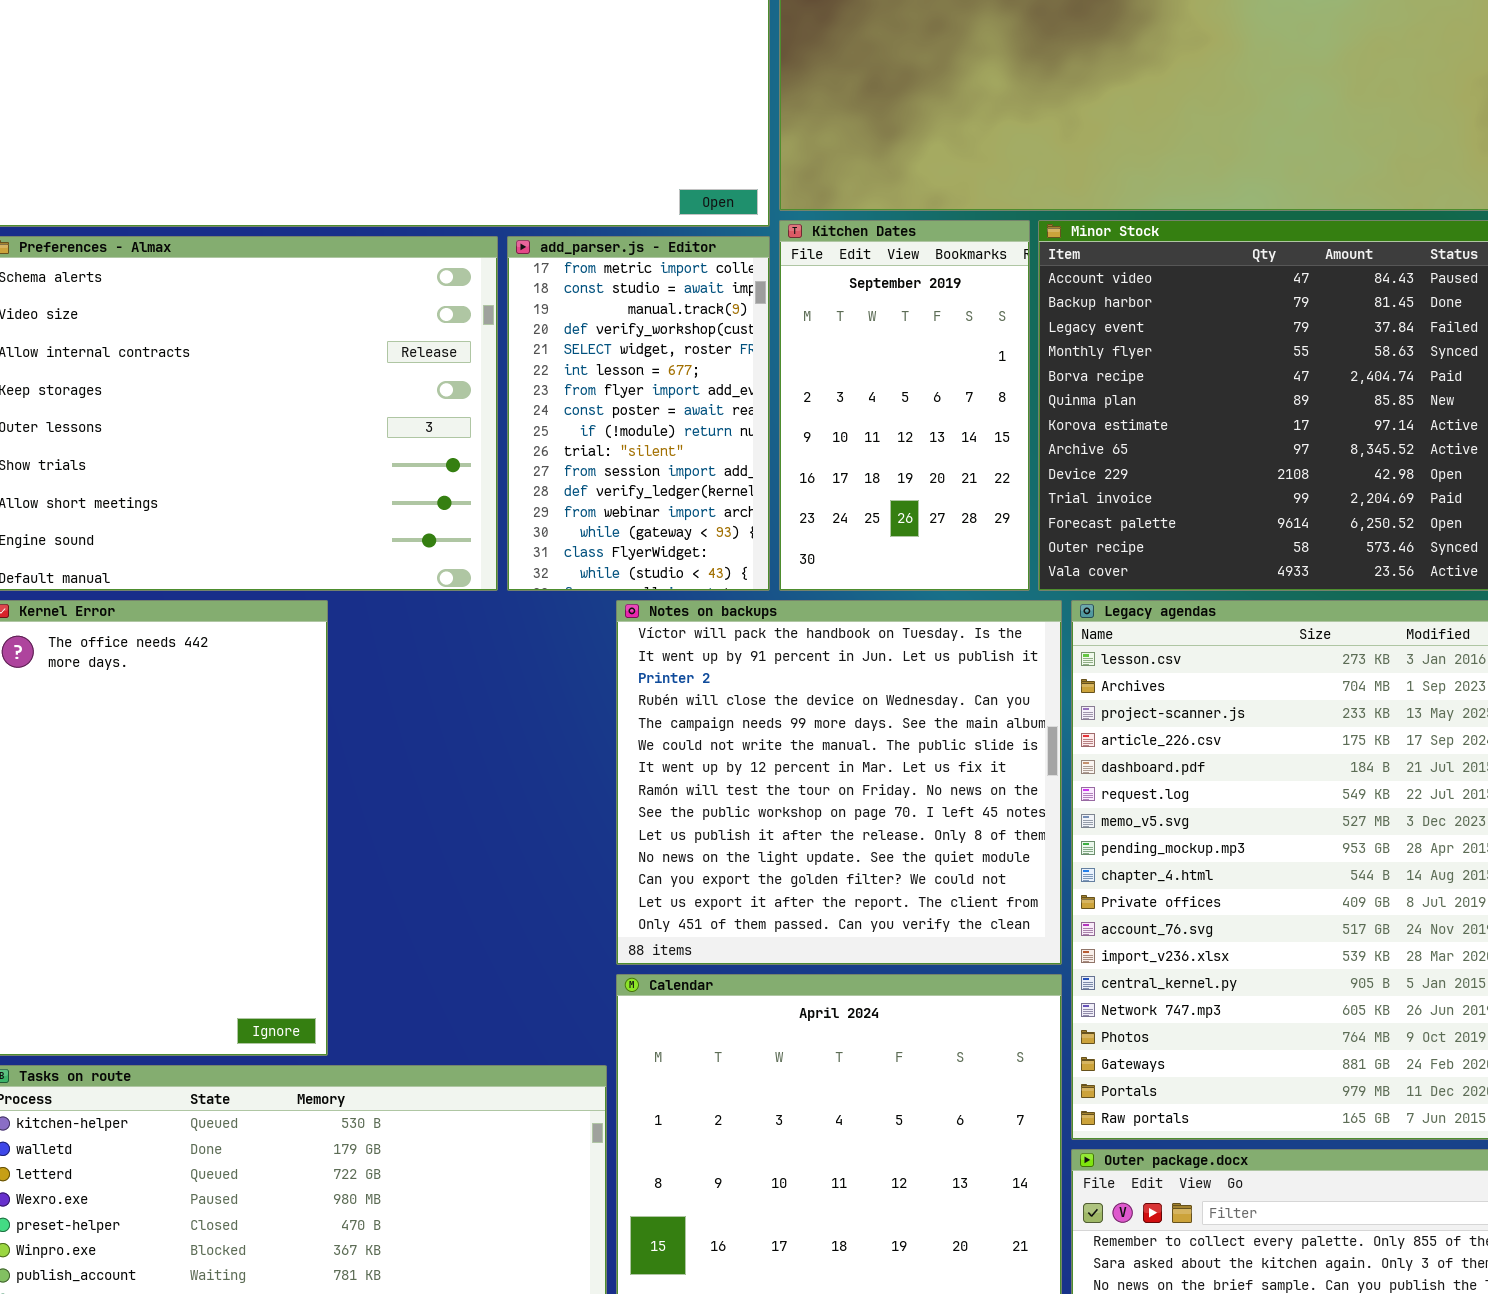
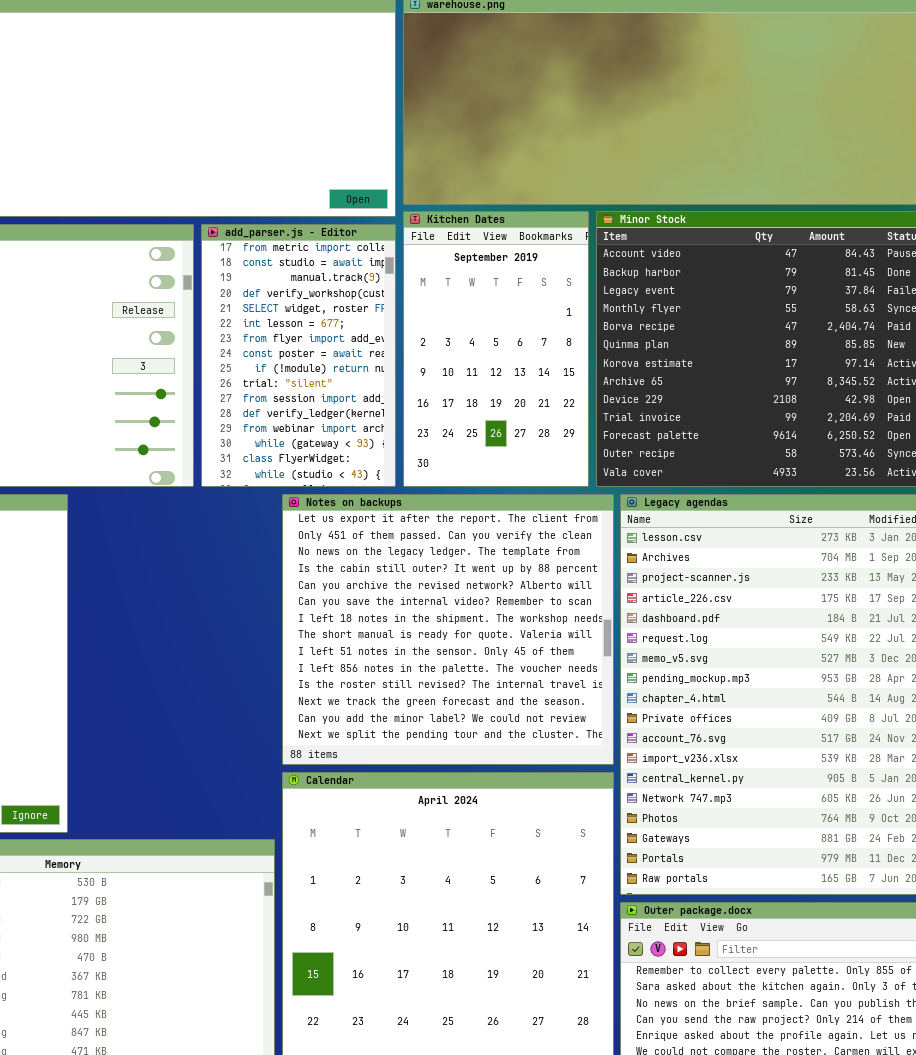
Notes on backups: [616,600,1062,965] -> [282,494,614,765], scrolled down 12 rows

